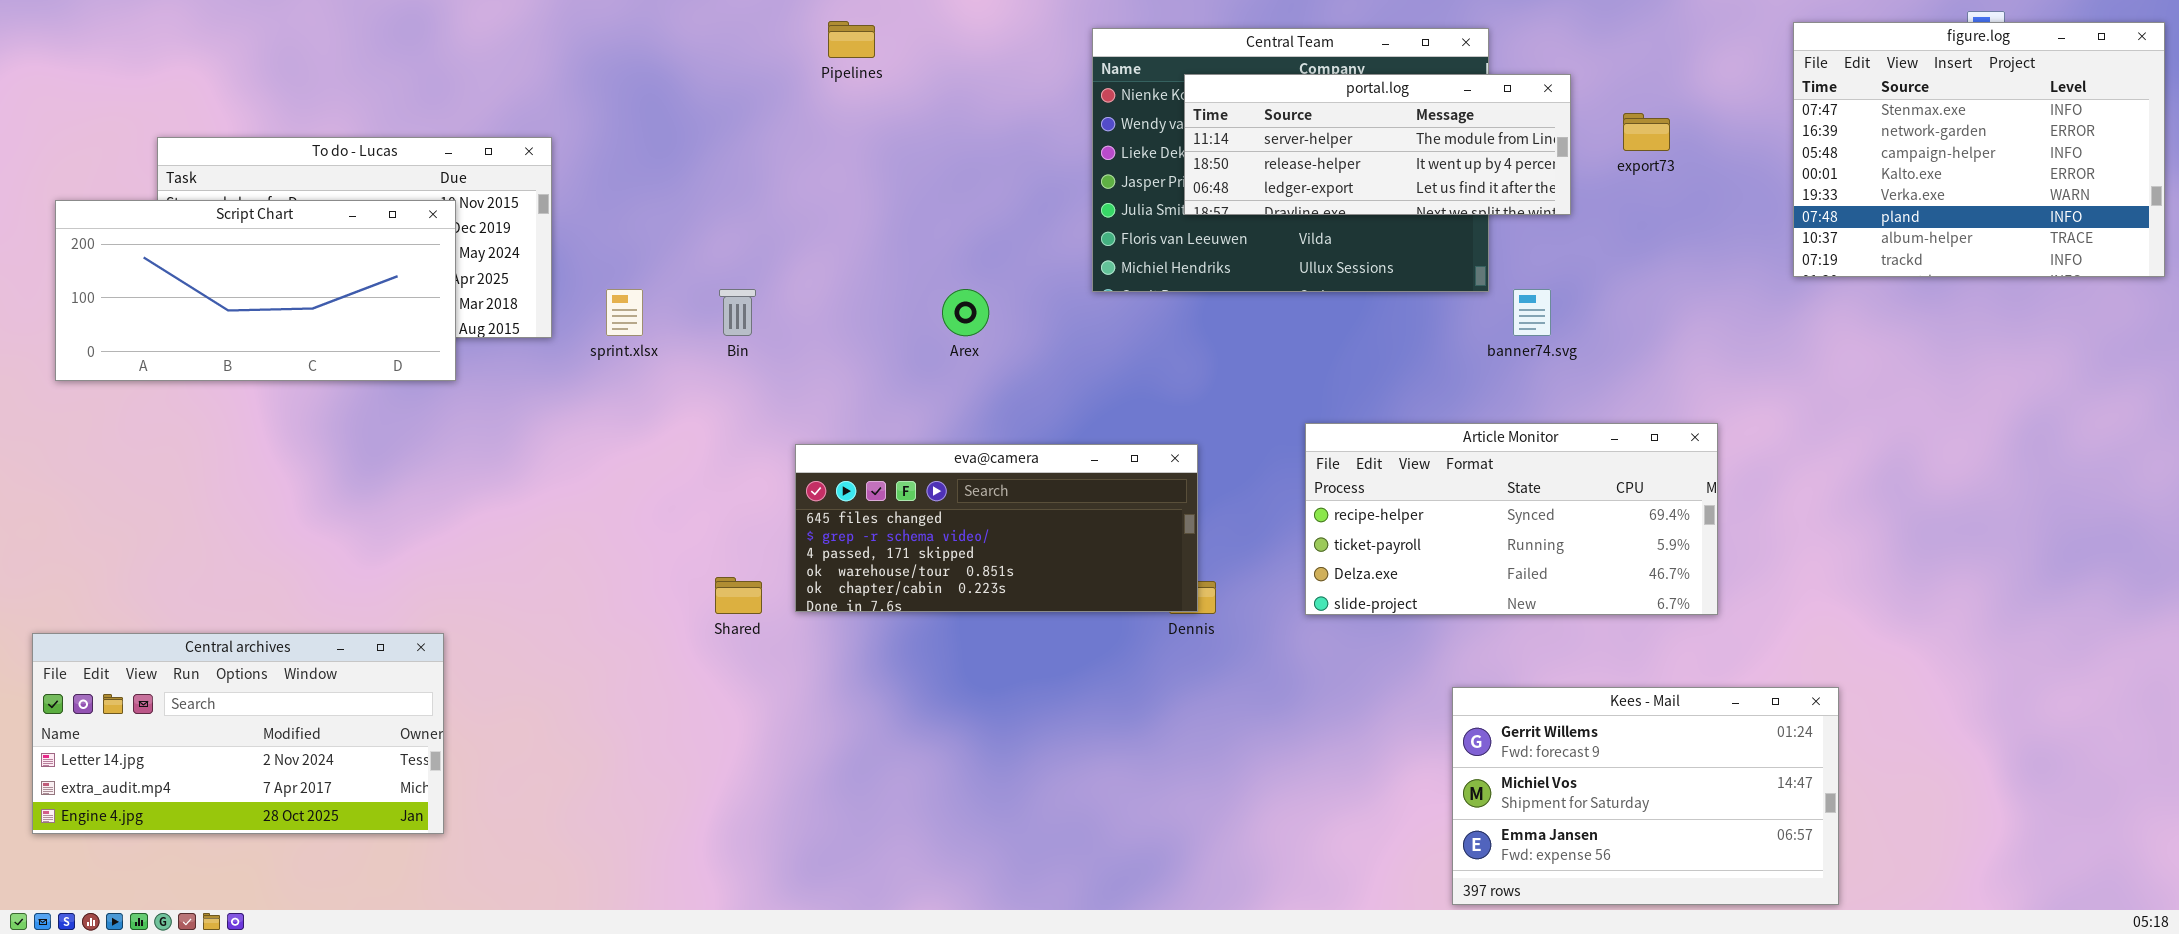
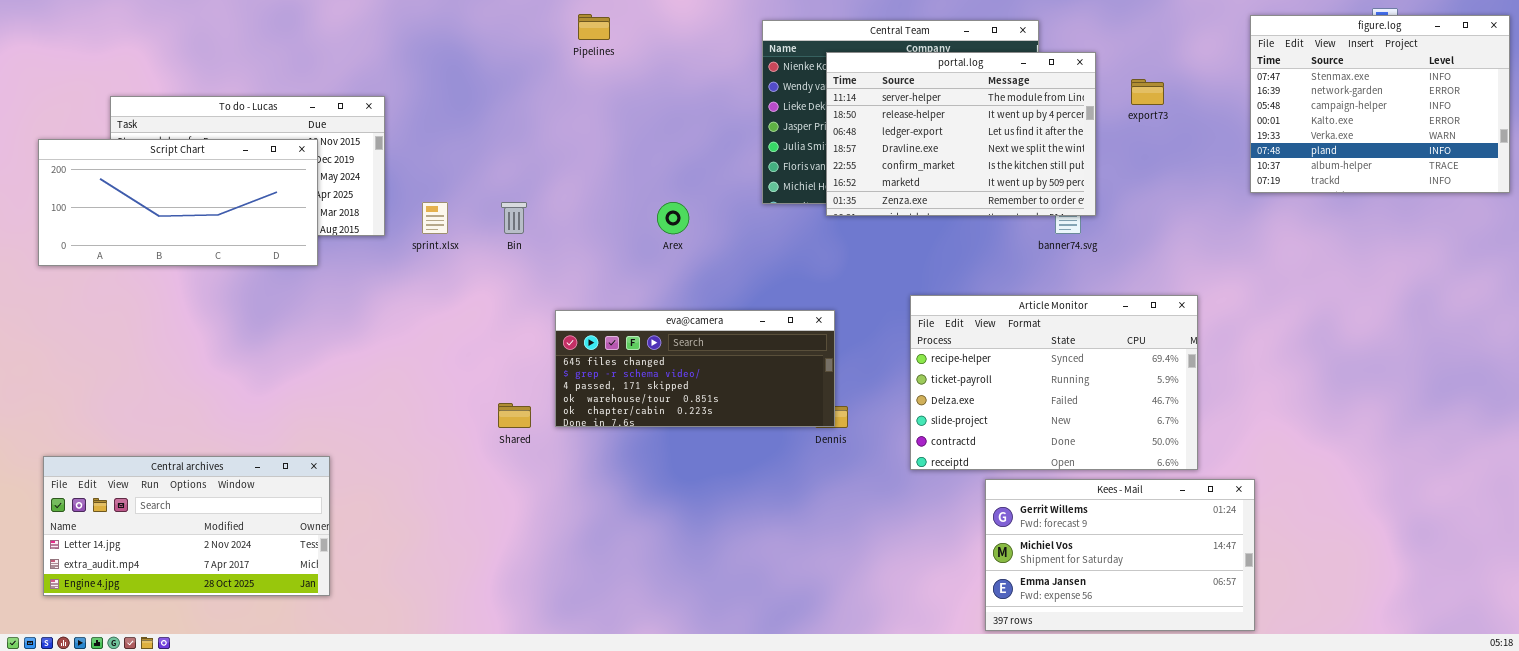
portal.log: [1184,74,1571,215] -> [826,52,1096,216], resized
Article Monitor: [1305,423,1718,615] -> [910,295,1198,470], resized
Central archives: [32,633,444,834] -> [43,456,330,596], moved
Kees - Mail: [1452,687,1839,905] -> [985,479,1255,631], moved

